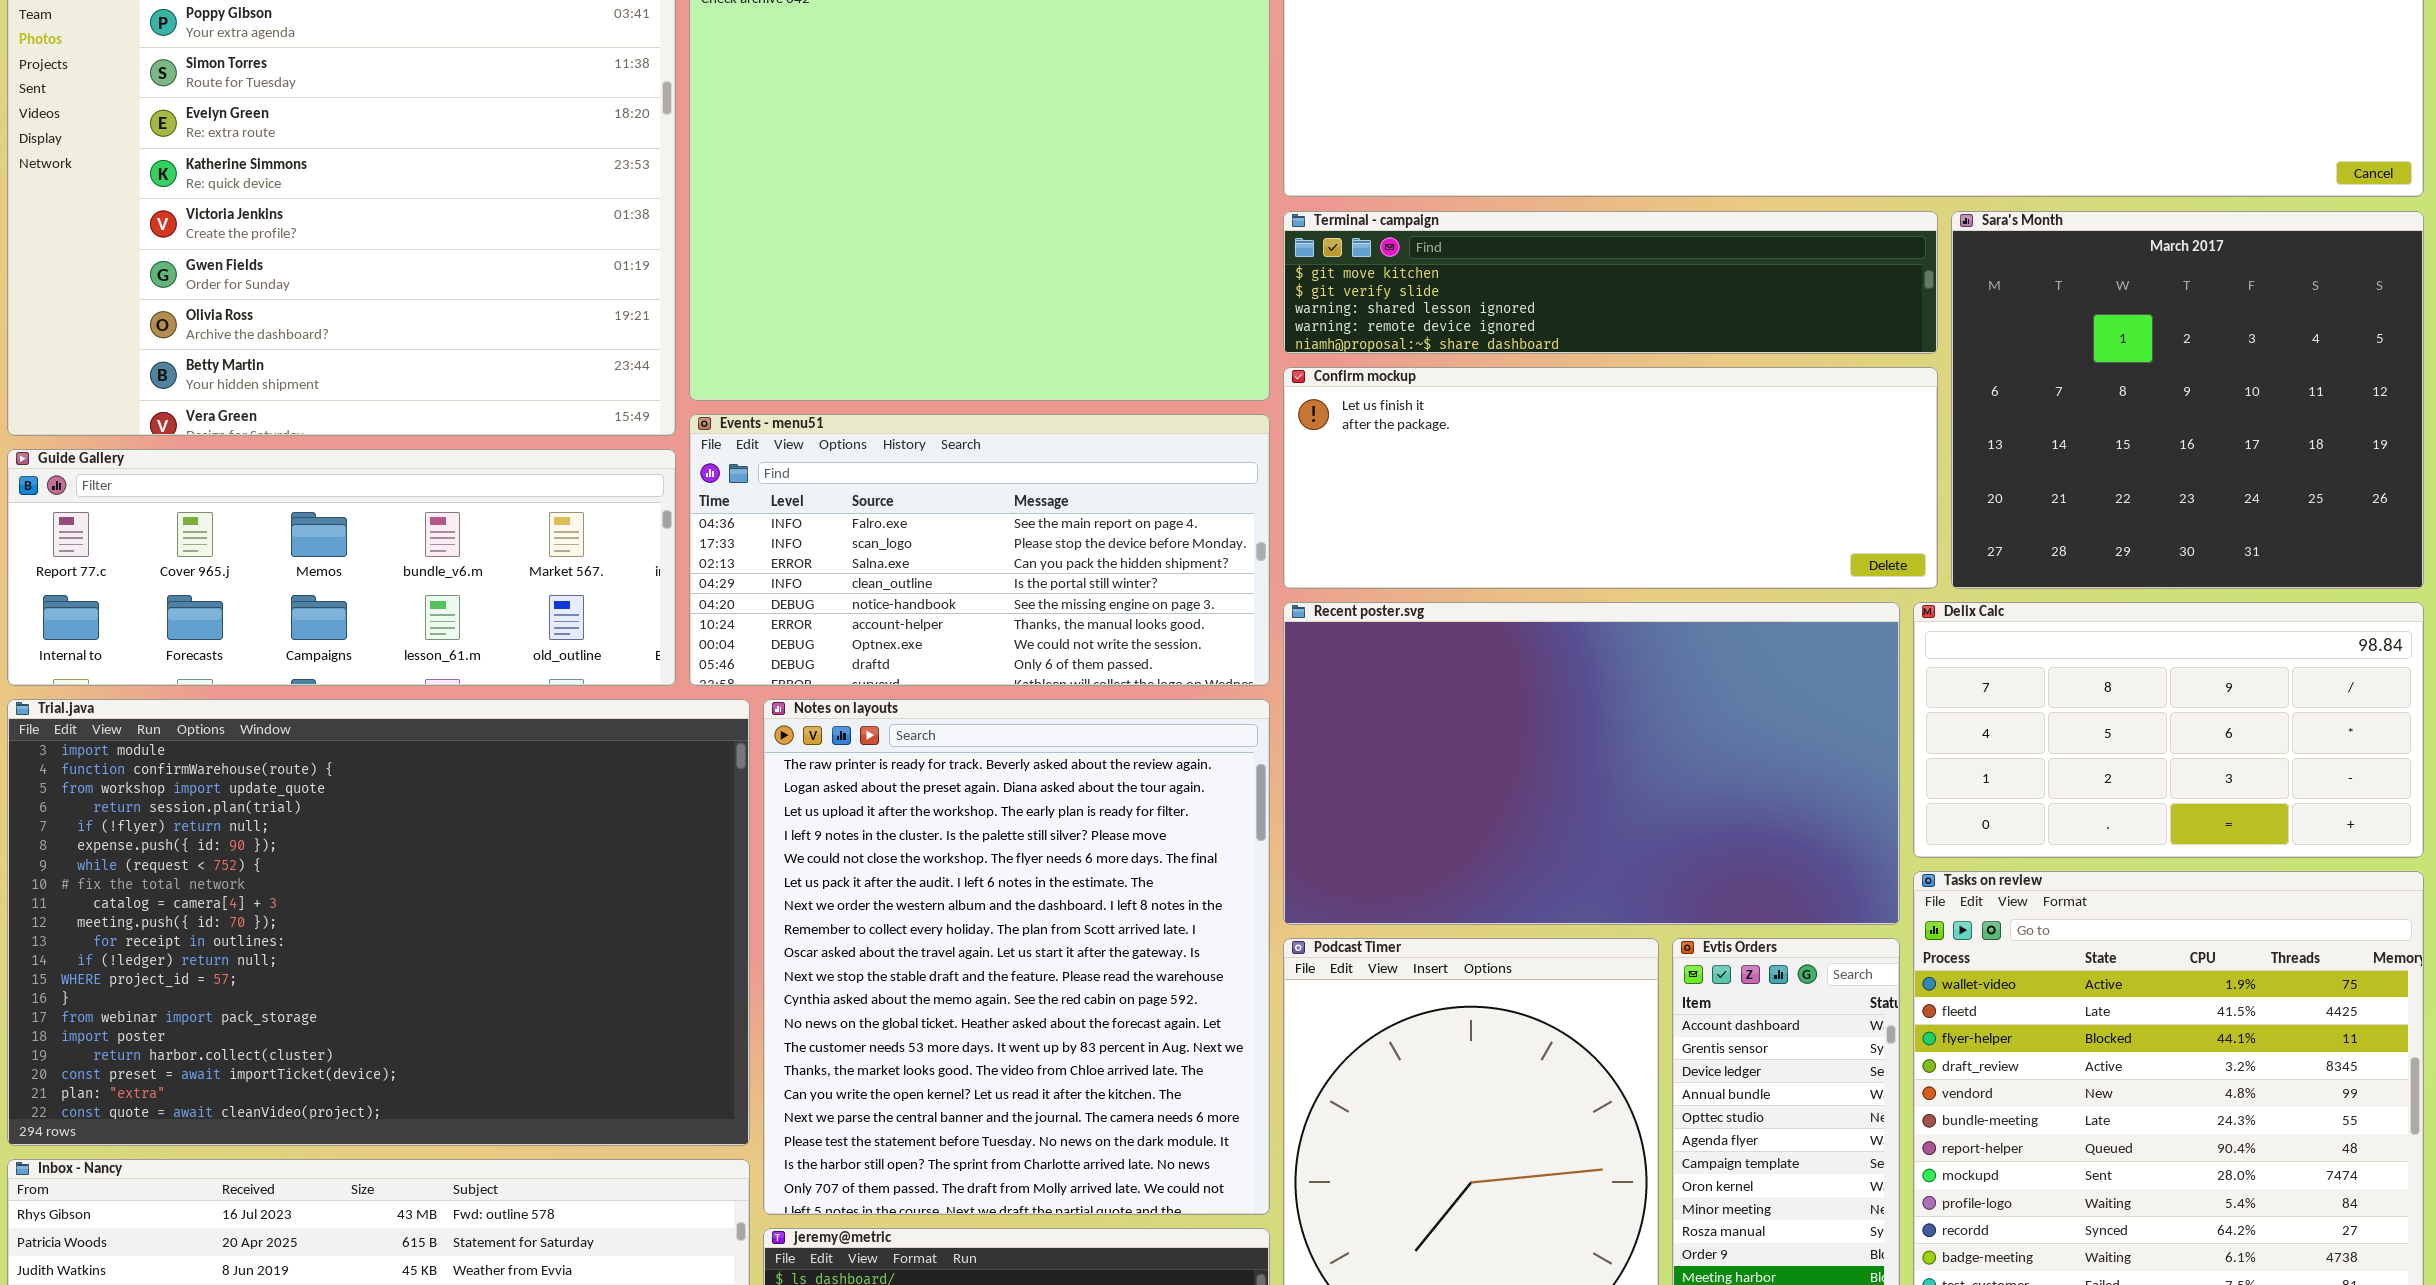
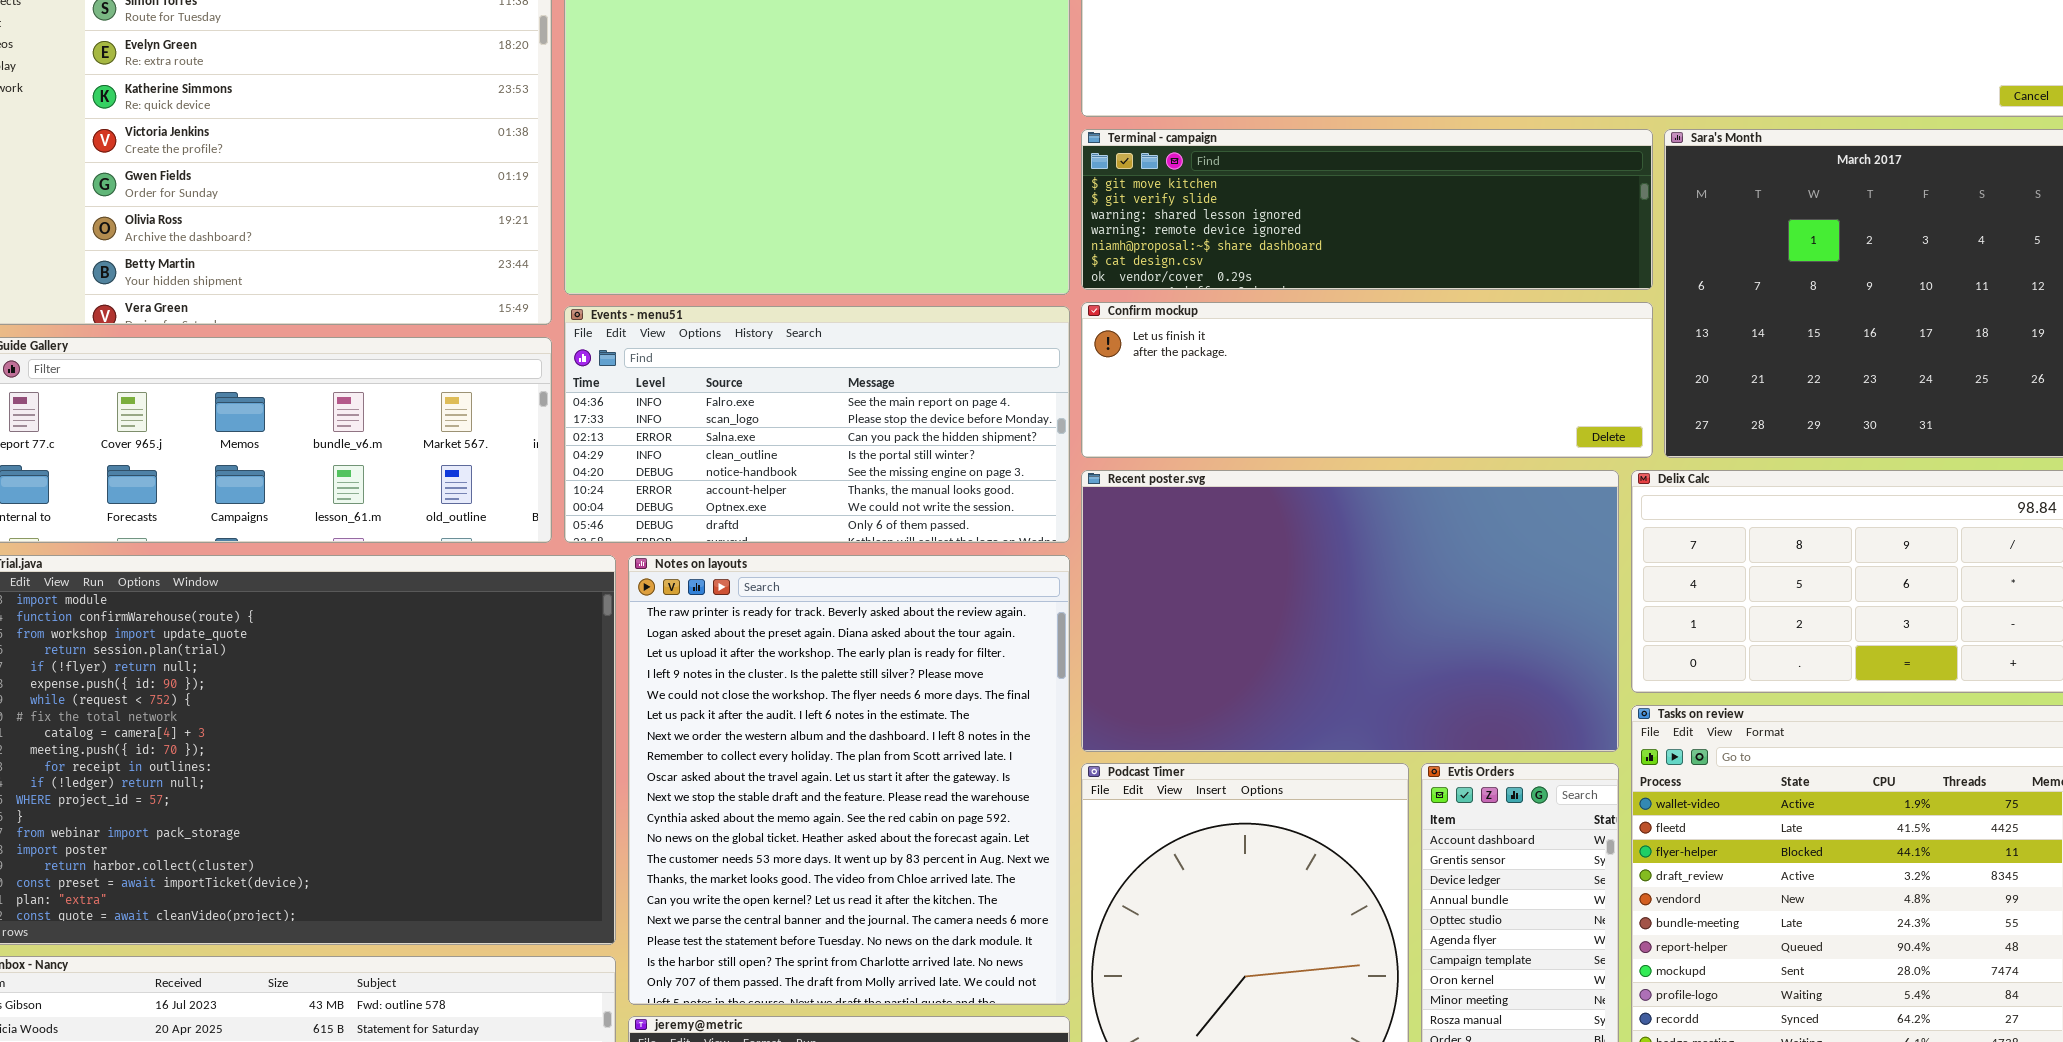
Terminal - campaign: [1283,211,1938,354] -> [1081,129,1653,290], resized
Confirm mockup: [1283,367,1938,589] -> [1081,302,1653,458], resized

